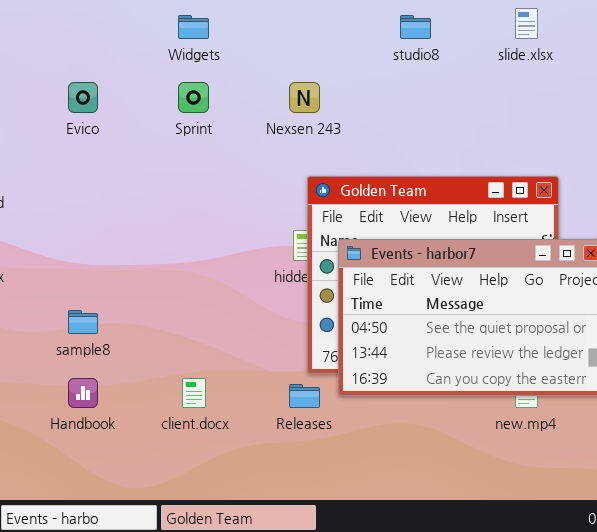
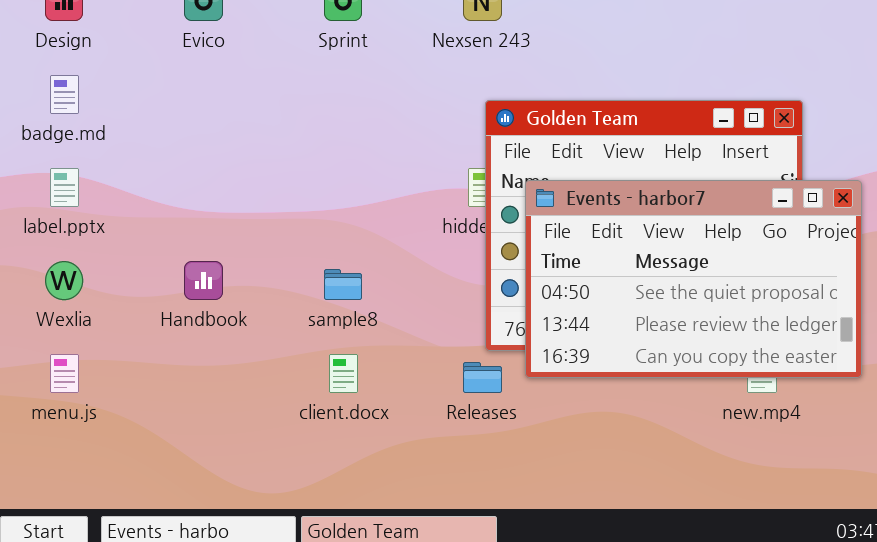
sample8: [68,310,98,334] -> [324,269,362,300], moved
Handbook: [68,378,98,408] -> [184,261,223,300], moved

